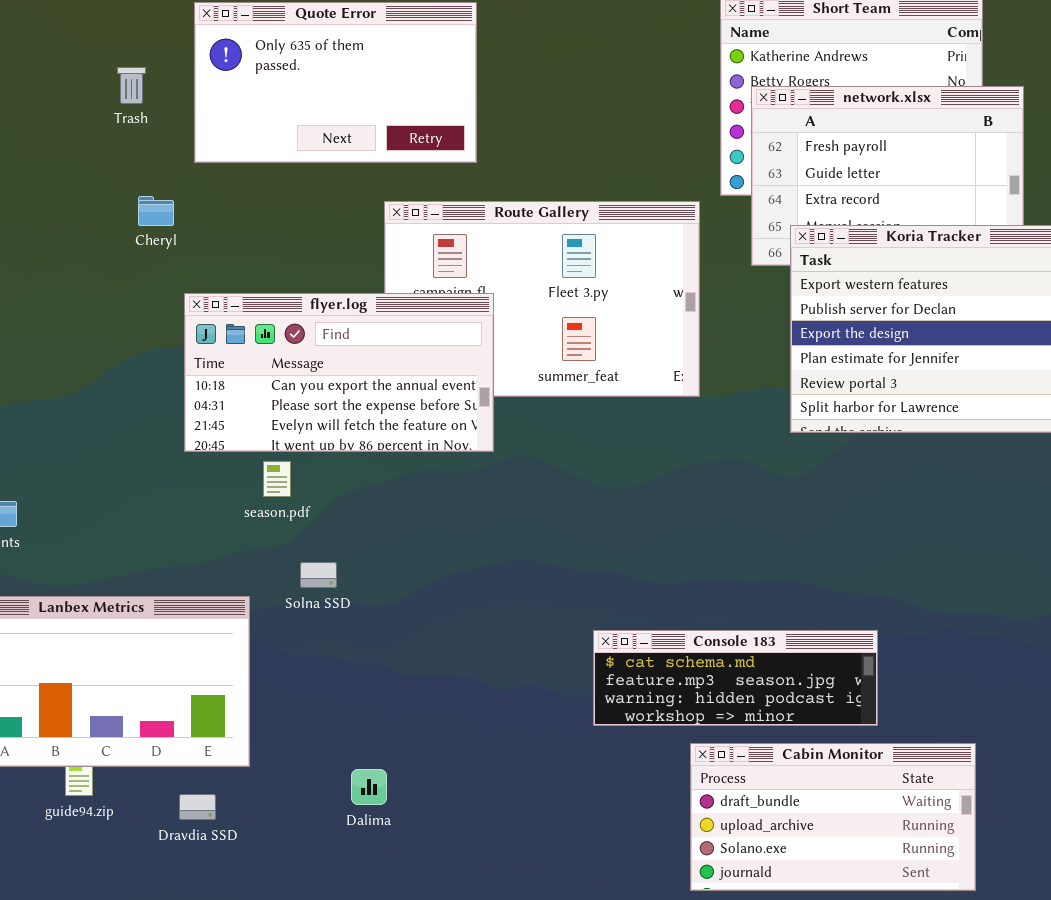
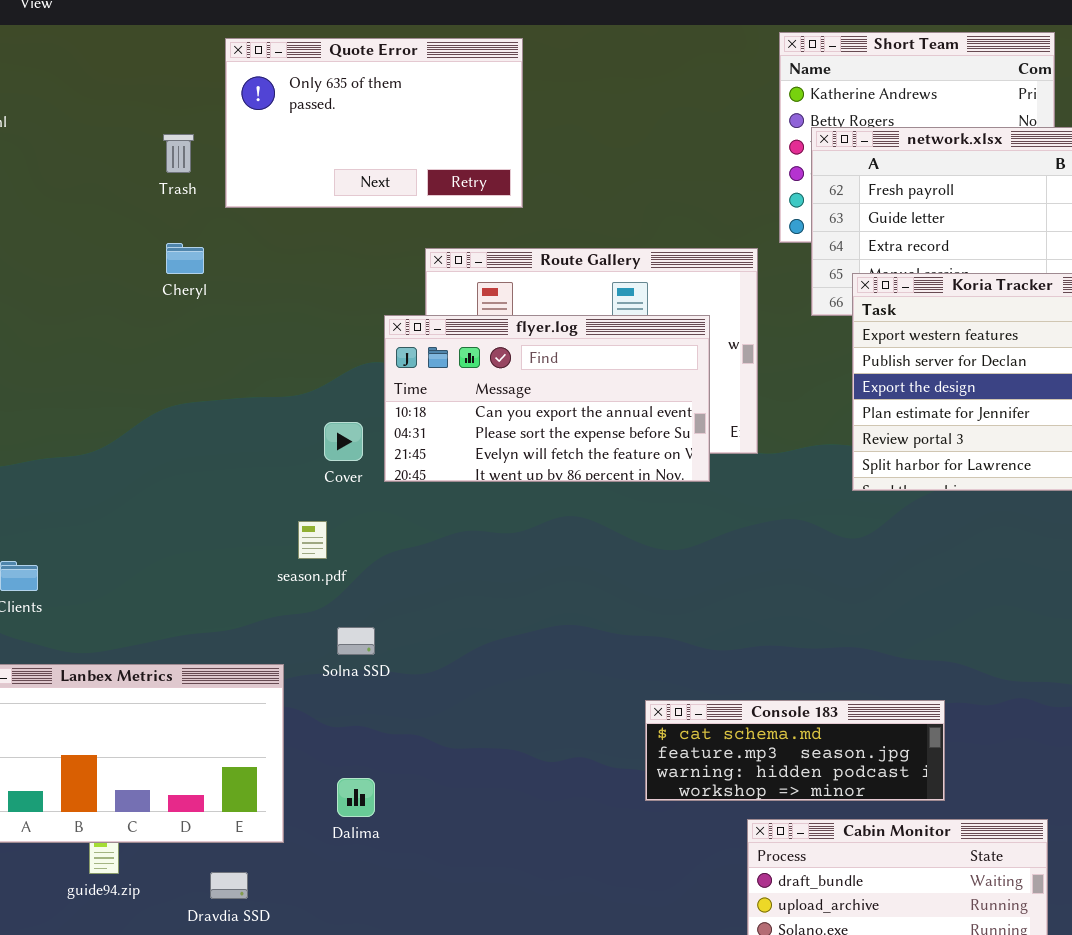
Trash: [117,67,146,104] -> [163,134,194,173], moved
flyer.log: [184,293,494,452] -> [384,315,710,482], moved
Dalima: [351,769,387,805] -> [337,778,375,817], moved

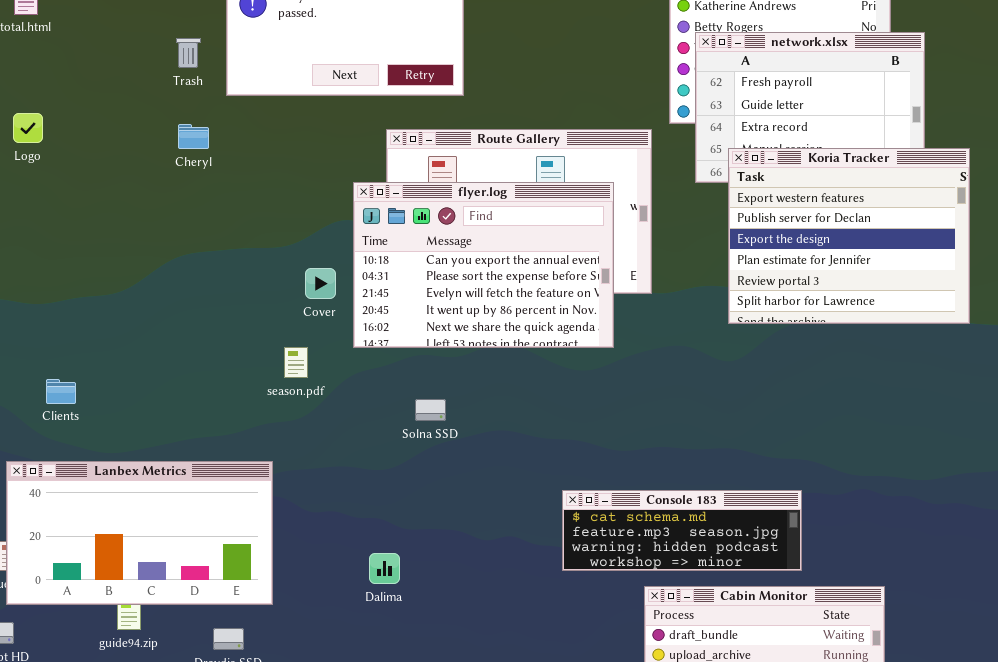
flyer.log: [384,315,710,482] -> [353,182,614,348], resized
Solna SSD: [337,627,375,655] -> [415,399,446,421], moved
Dalima: [337,778,375,817] -> [369,553,400,584], moved

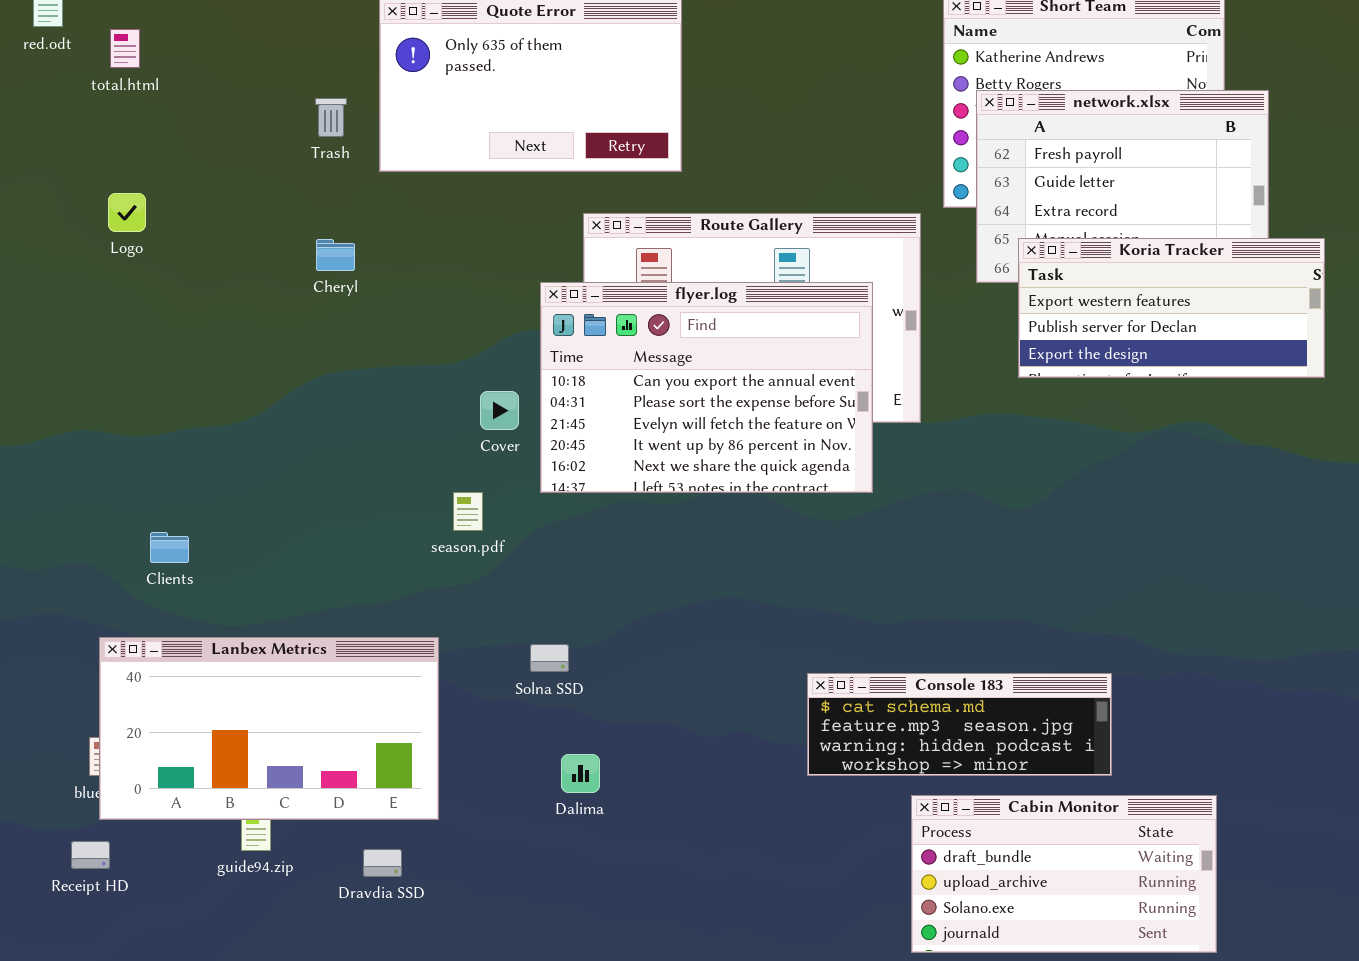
Cheryl: [178,124,209,149] -> [316,239,355,271], moved
Koria Tracker: [728,148,970,324] -> [1018,238,1325,378], resized
Solna SSD: [415,399,446,421] -> [530,644,569,672], moved

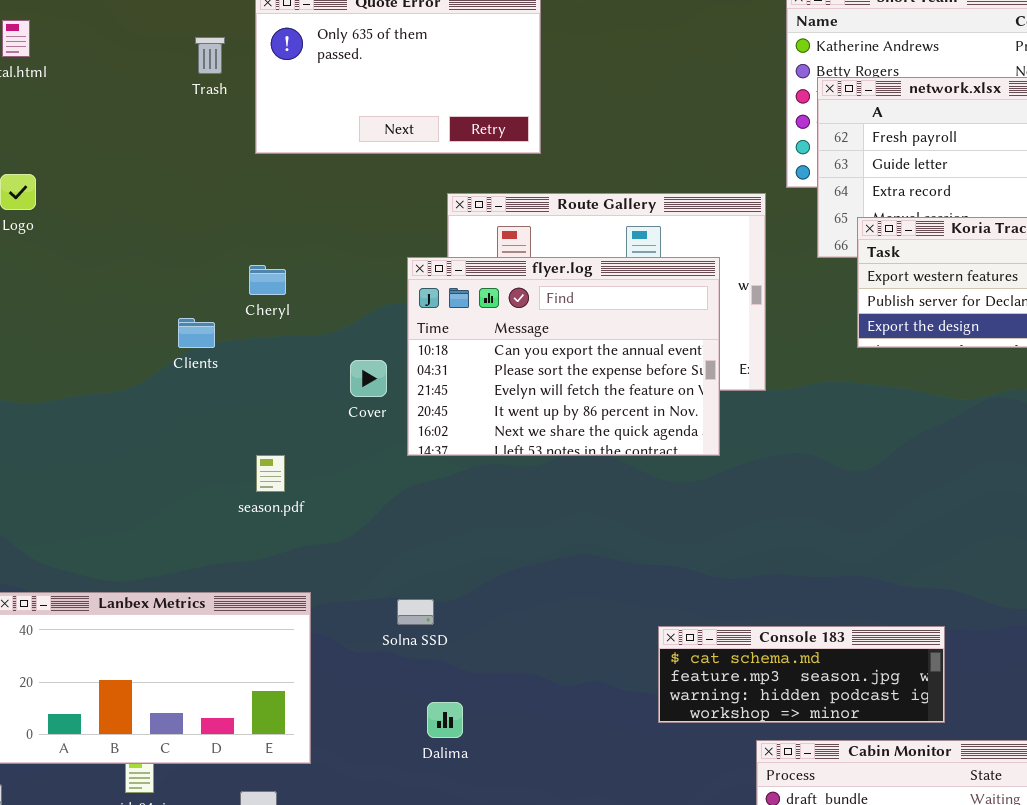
Trash: [315,98,347,137] -> [195,37,225,74], moved
Cheryl: [316,239,355,271] -> [249,265,286,295], moved
season.pdf: [453,492,483,531] -> [256,455,285,492], moved
Clients: [150,532,189,563] -> [178,318,215,348], moved

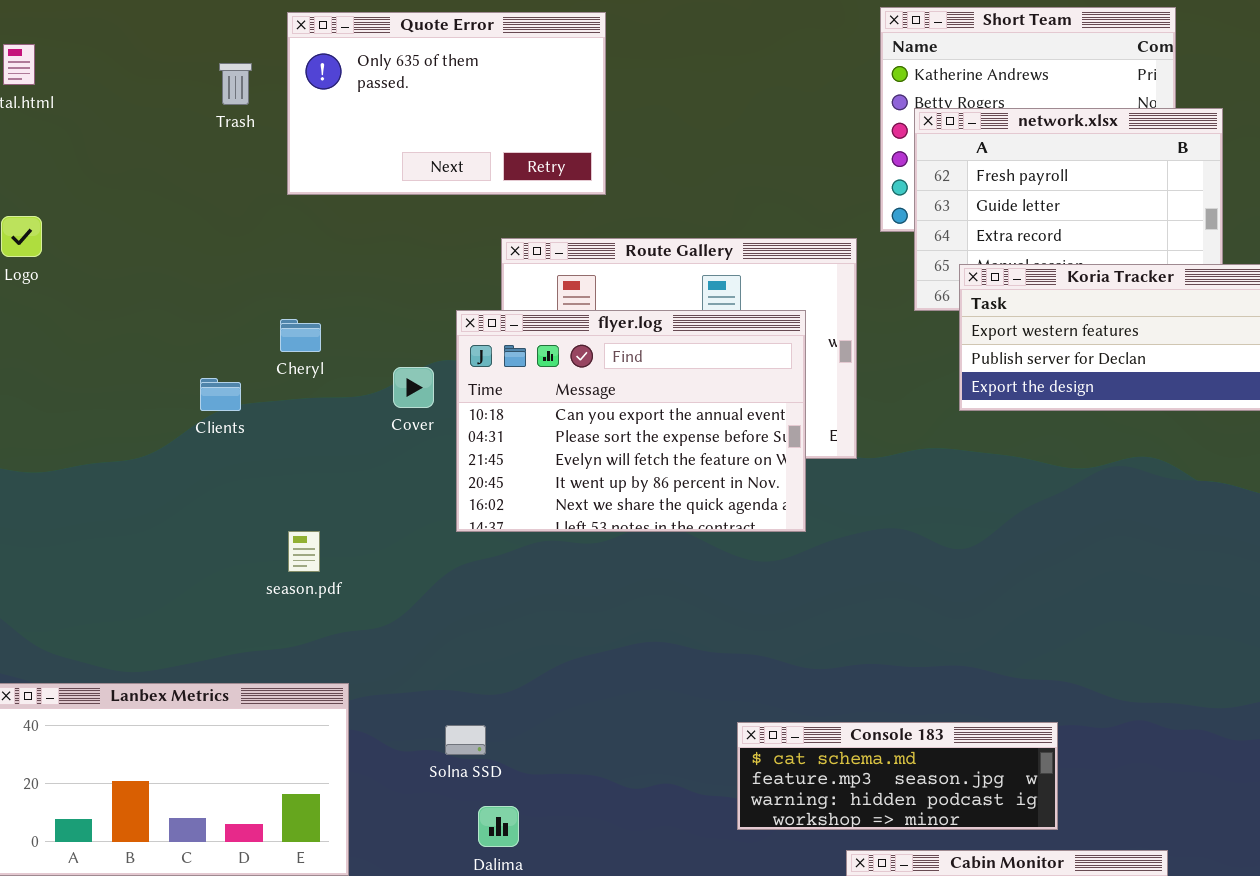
Cover: [350,360,387,397] -> [393,367,434,408], moved
Solna SSD: [397,599,434,625] -> [445,725,486,755], moved

